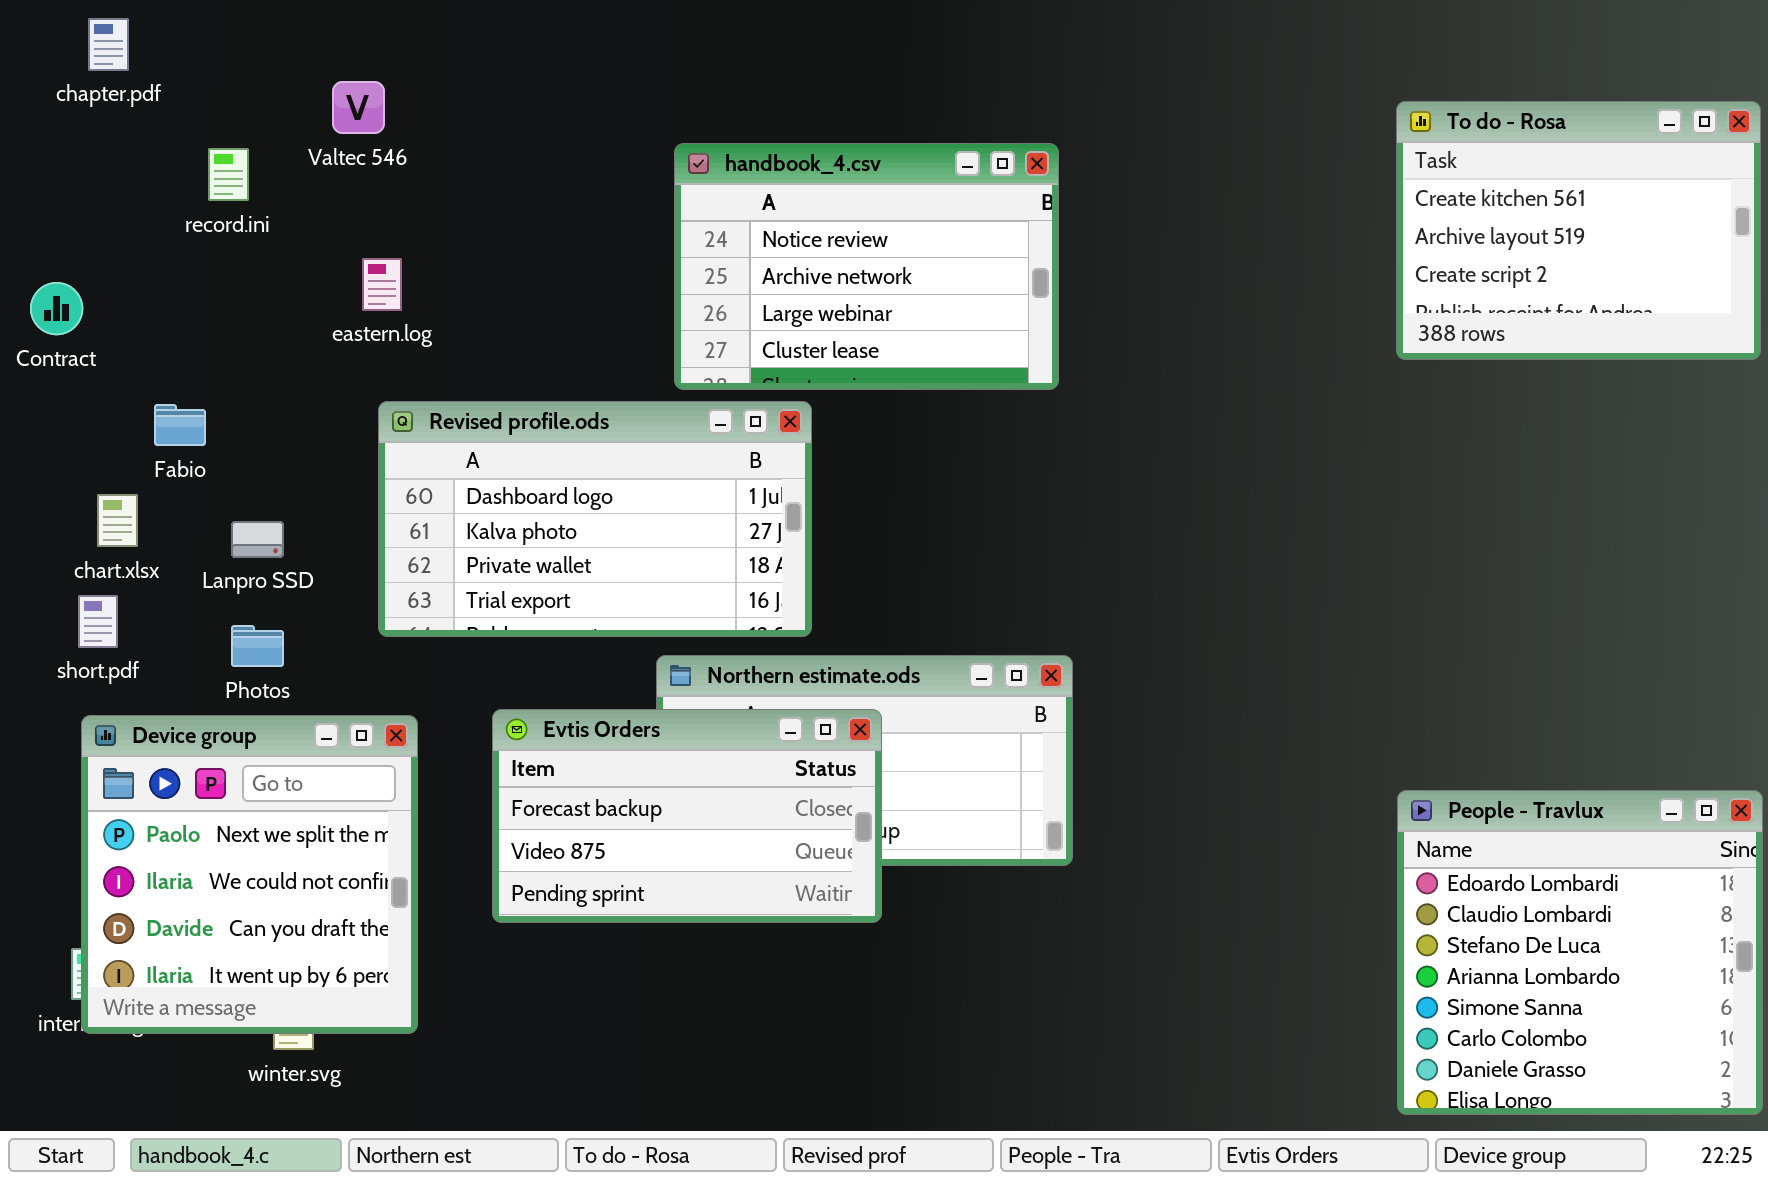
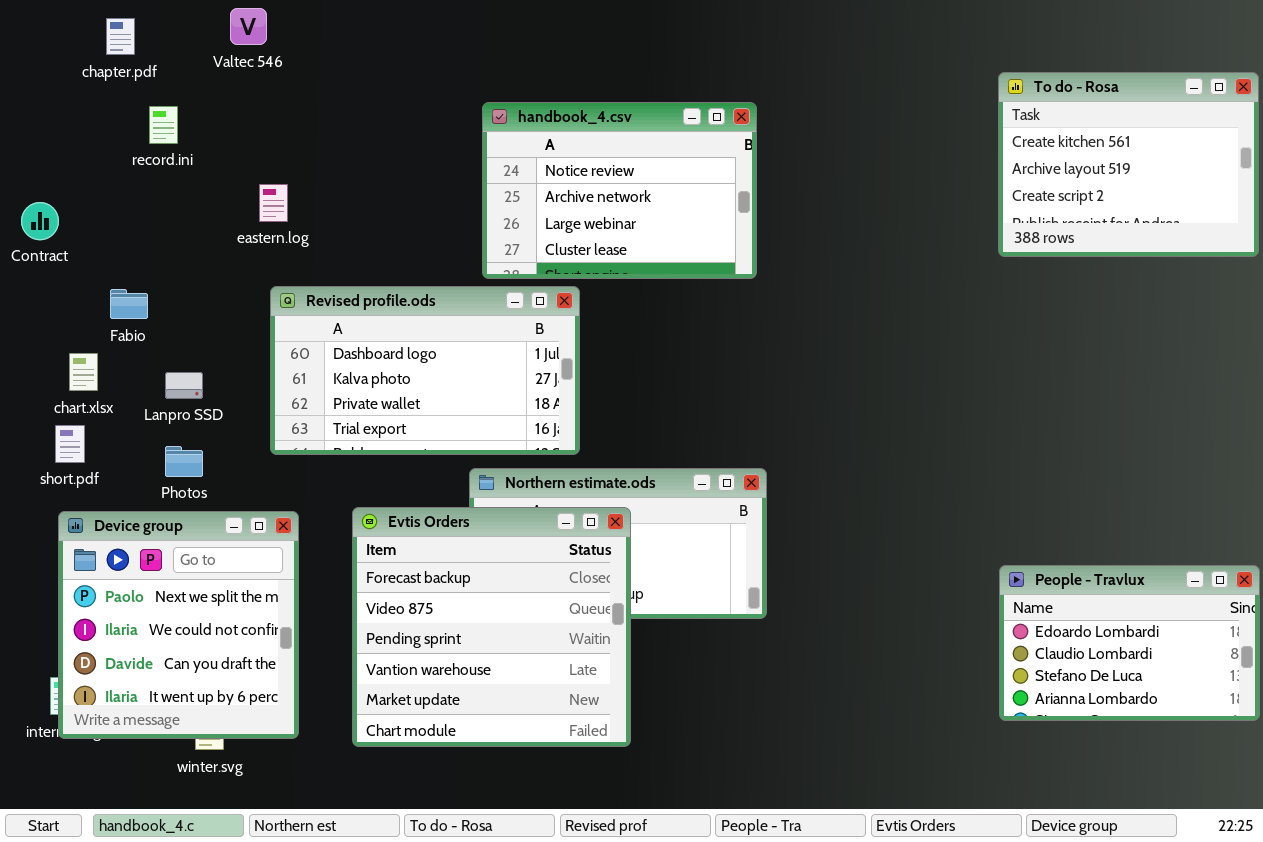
chapter.pdf: [88,18,129,71] -> [106,18,135,55], moved
Valtec 546: [332,81,385,134] -> [230,8,267,45], moved
Evtis Orders: [492,709,882,923] -> [352,507,631,747], resized
People - Travlux: [1397,790,1763,1115] -> [999,565,1260,721], resized

